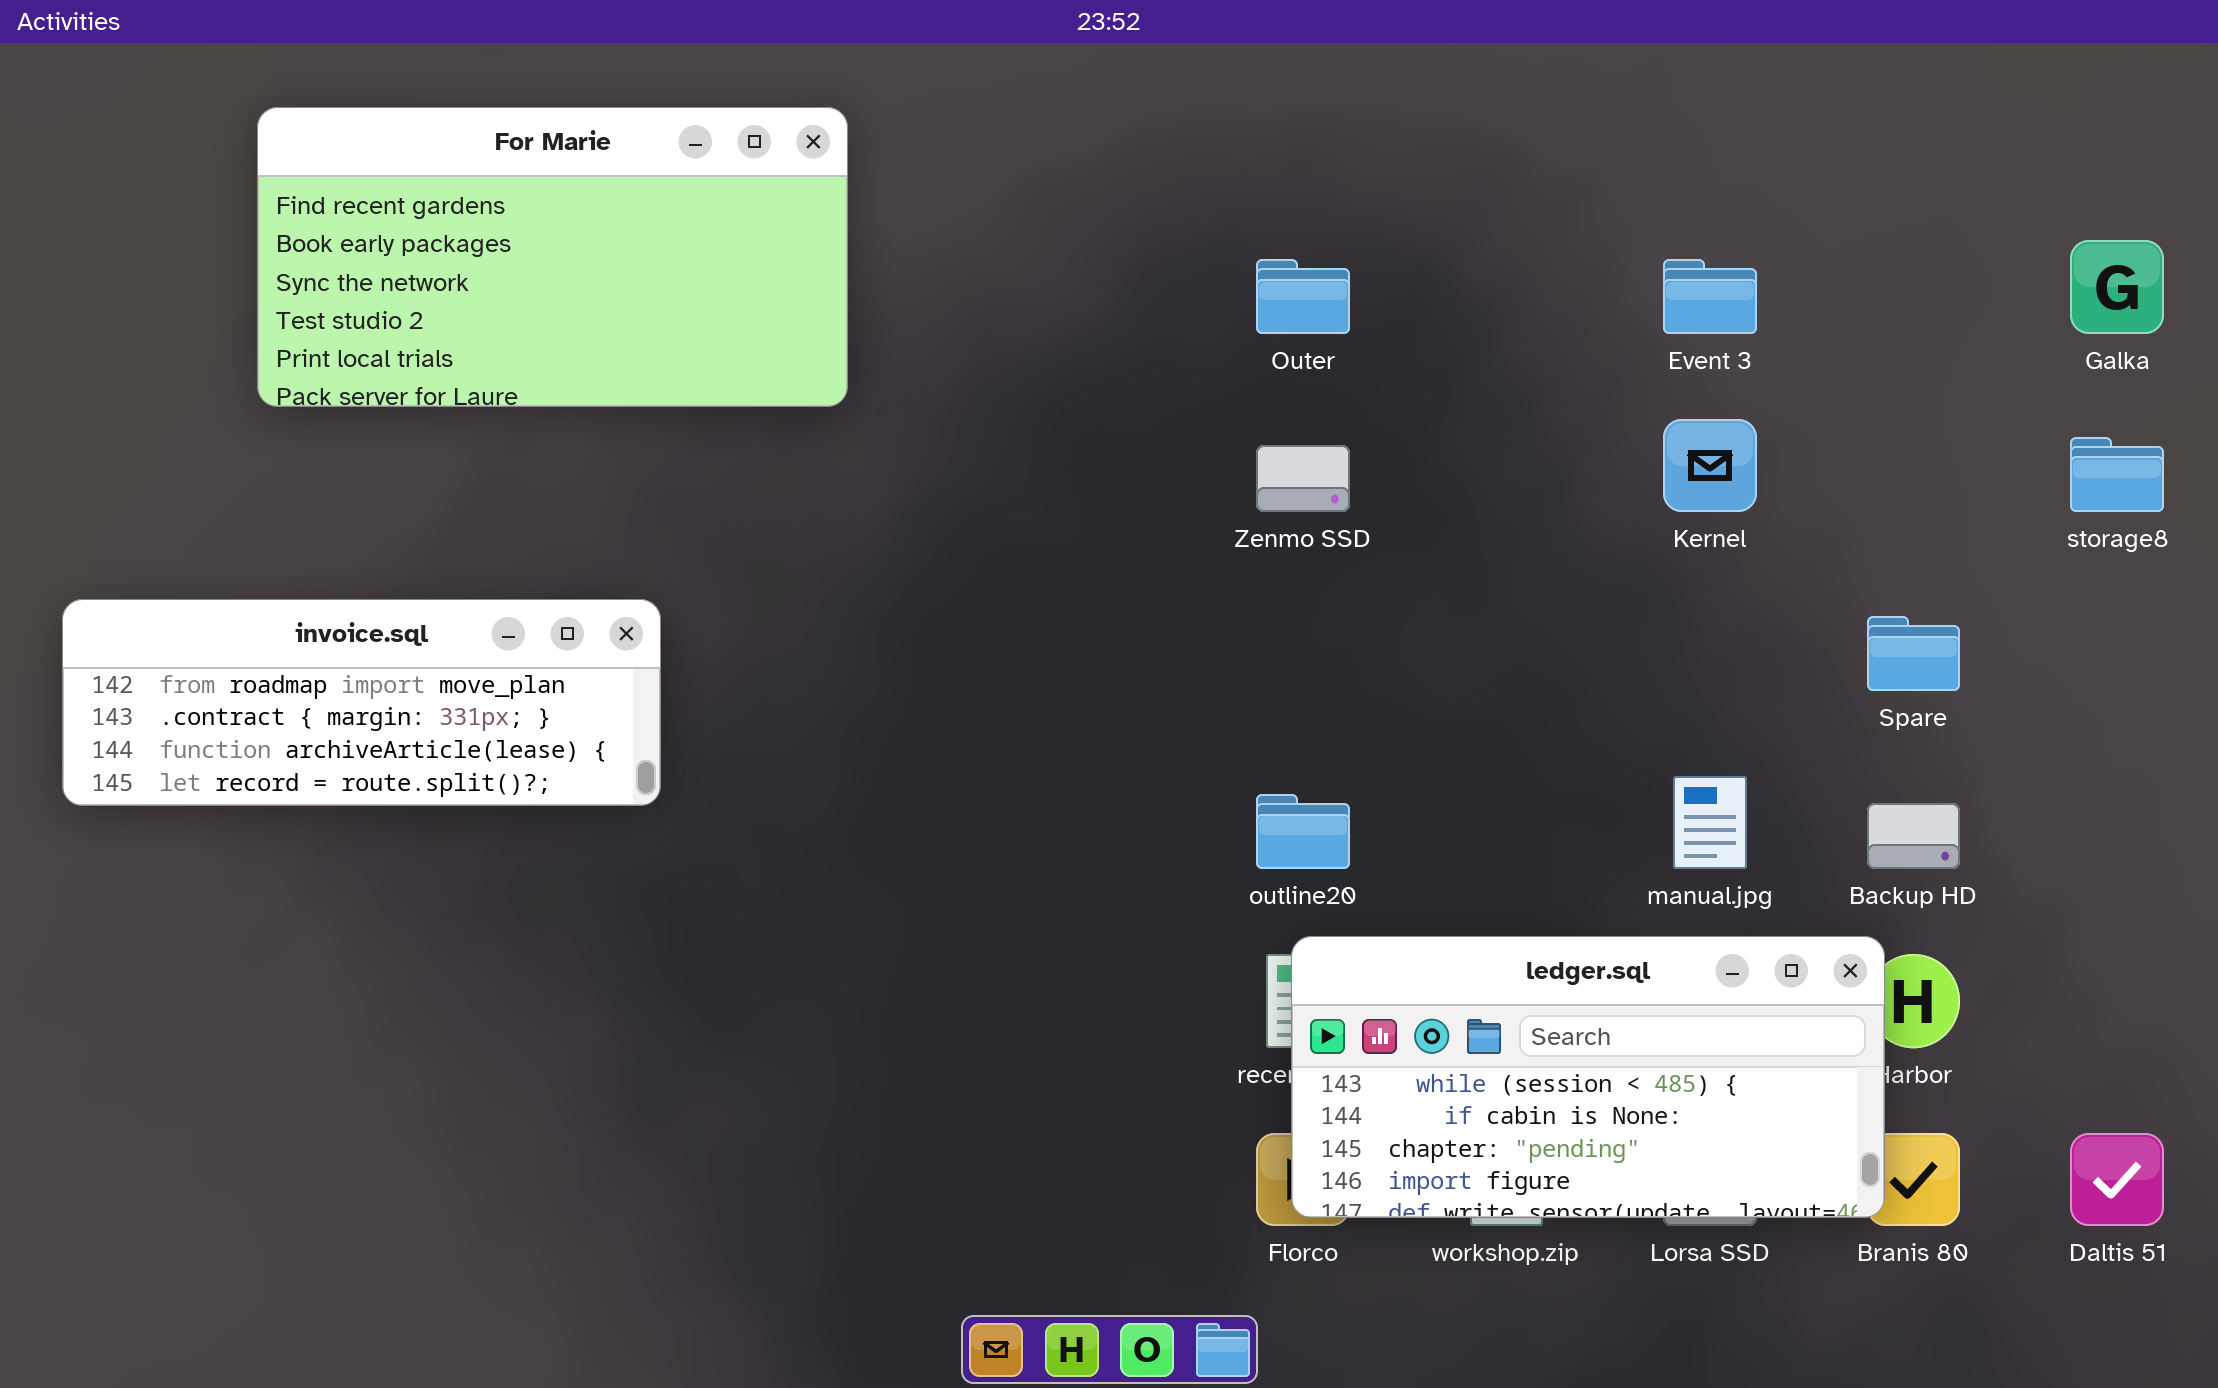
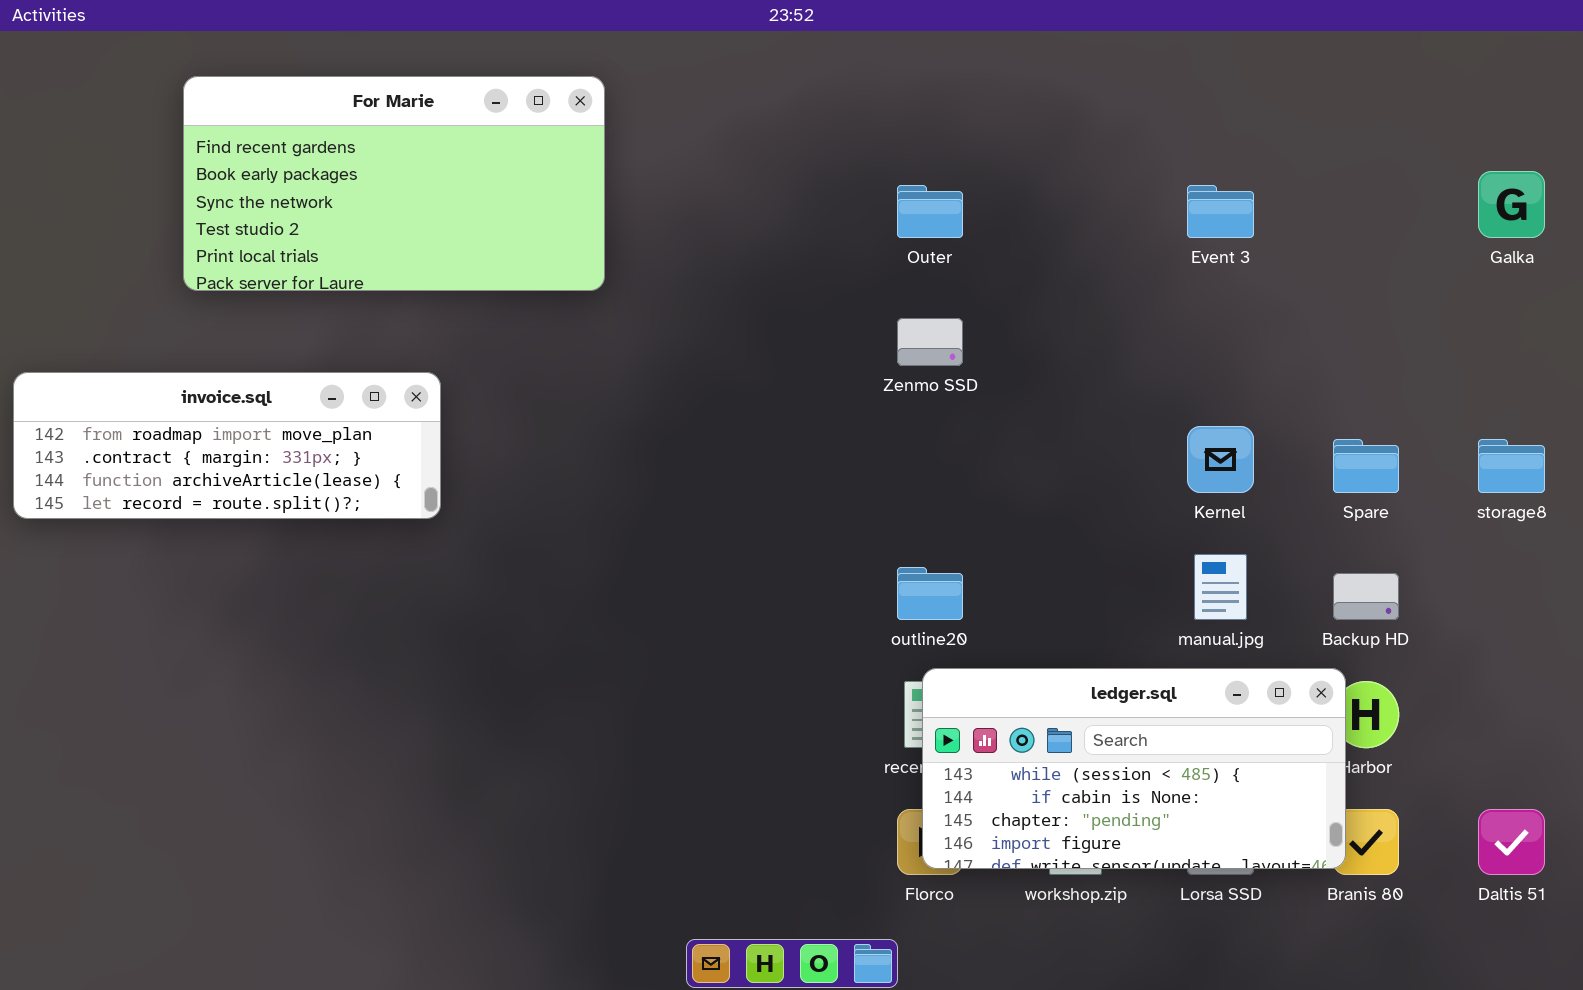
Kernel: [1663,419,1757,512] -> [1187,426,1254,493], moved
storage8: [2070,437,2164,512] -> [1478,439,1545,493], moved
invoice.sql: [62,599,661,806] -> [13,372,441,519], moved

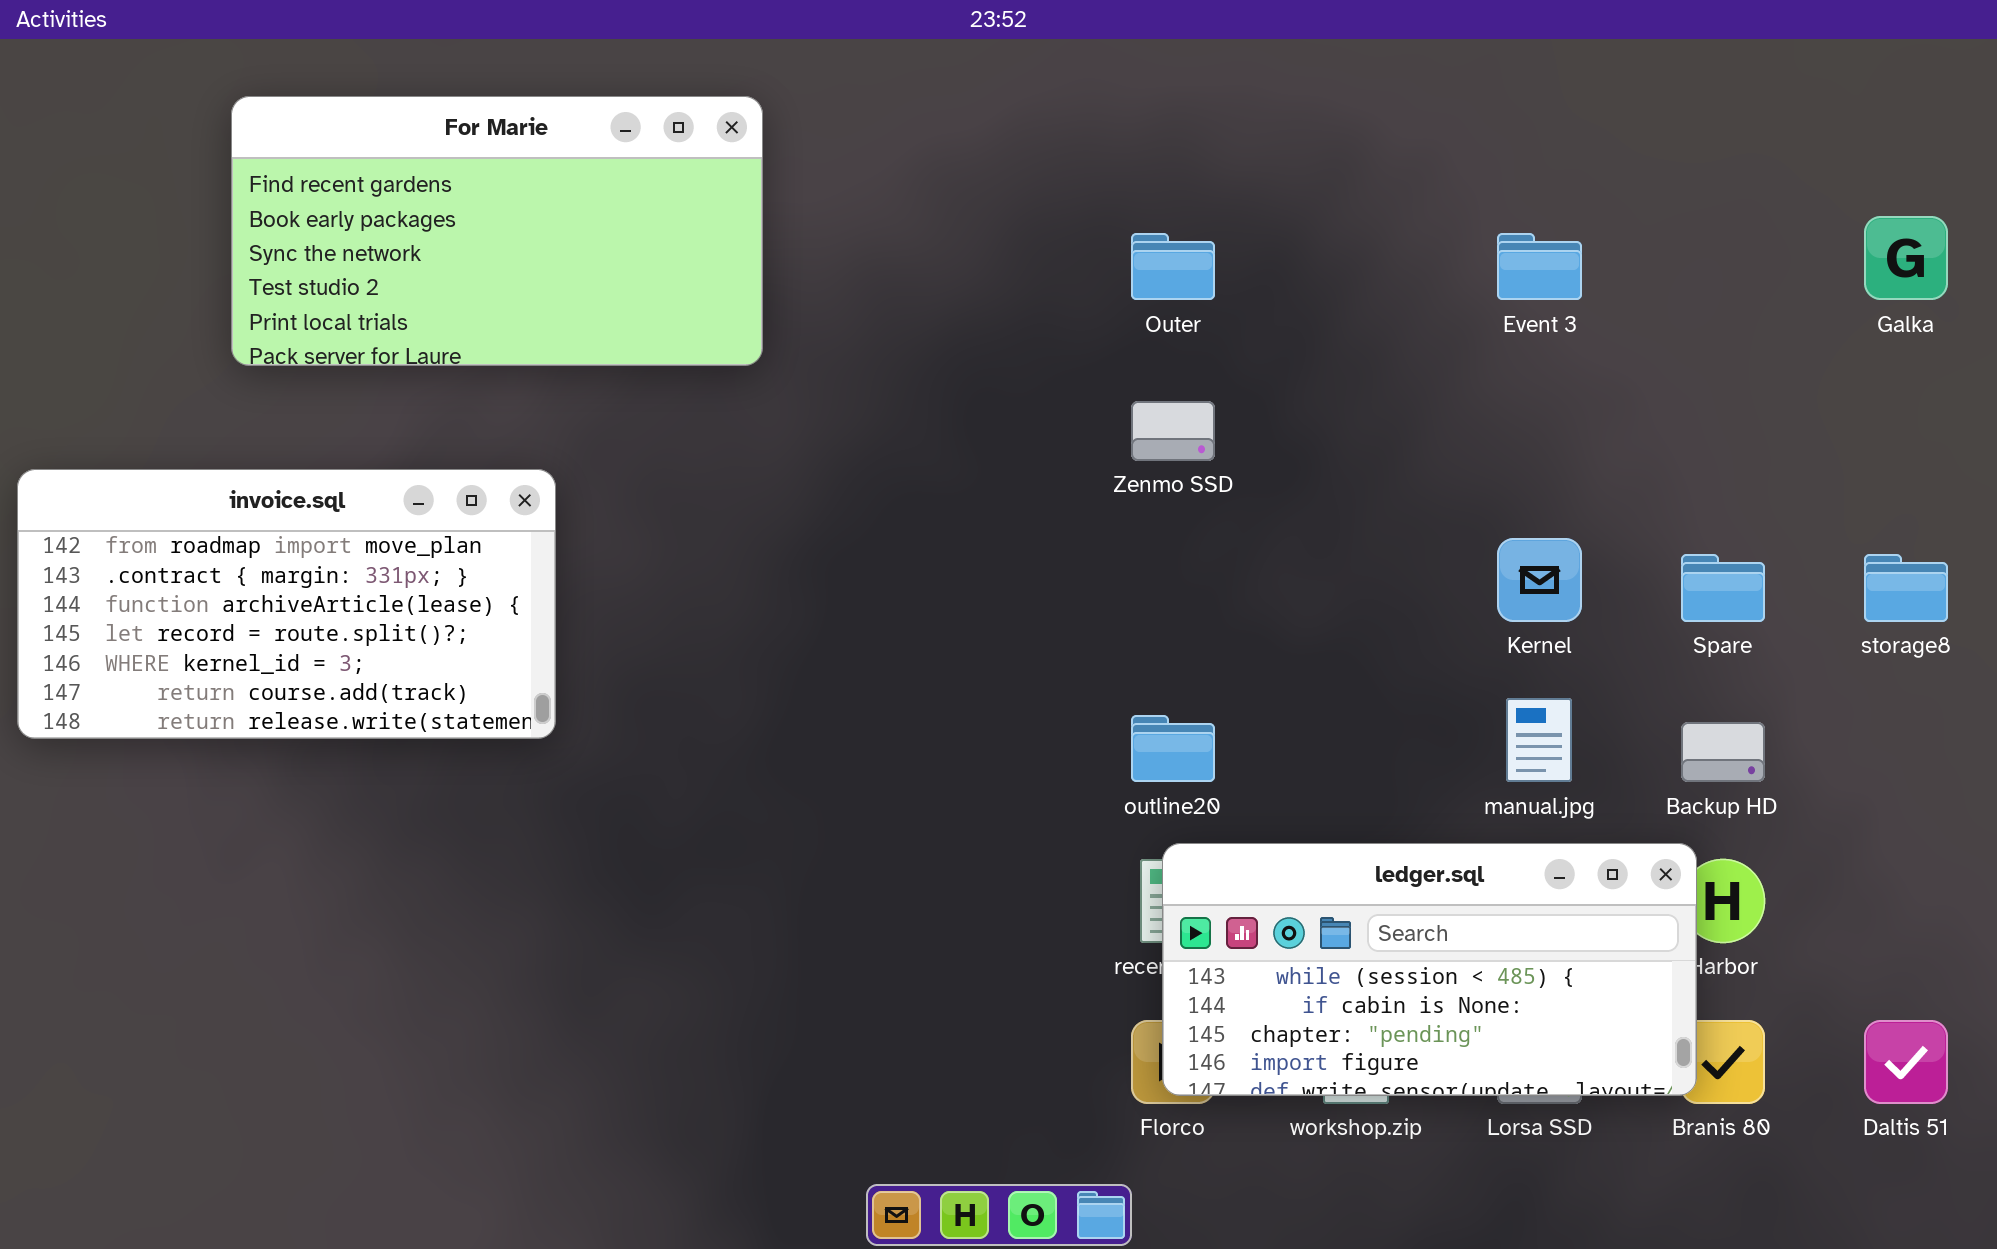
invoice.sql: [13,372,441,519] -> [17,469,556,739], resized

